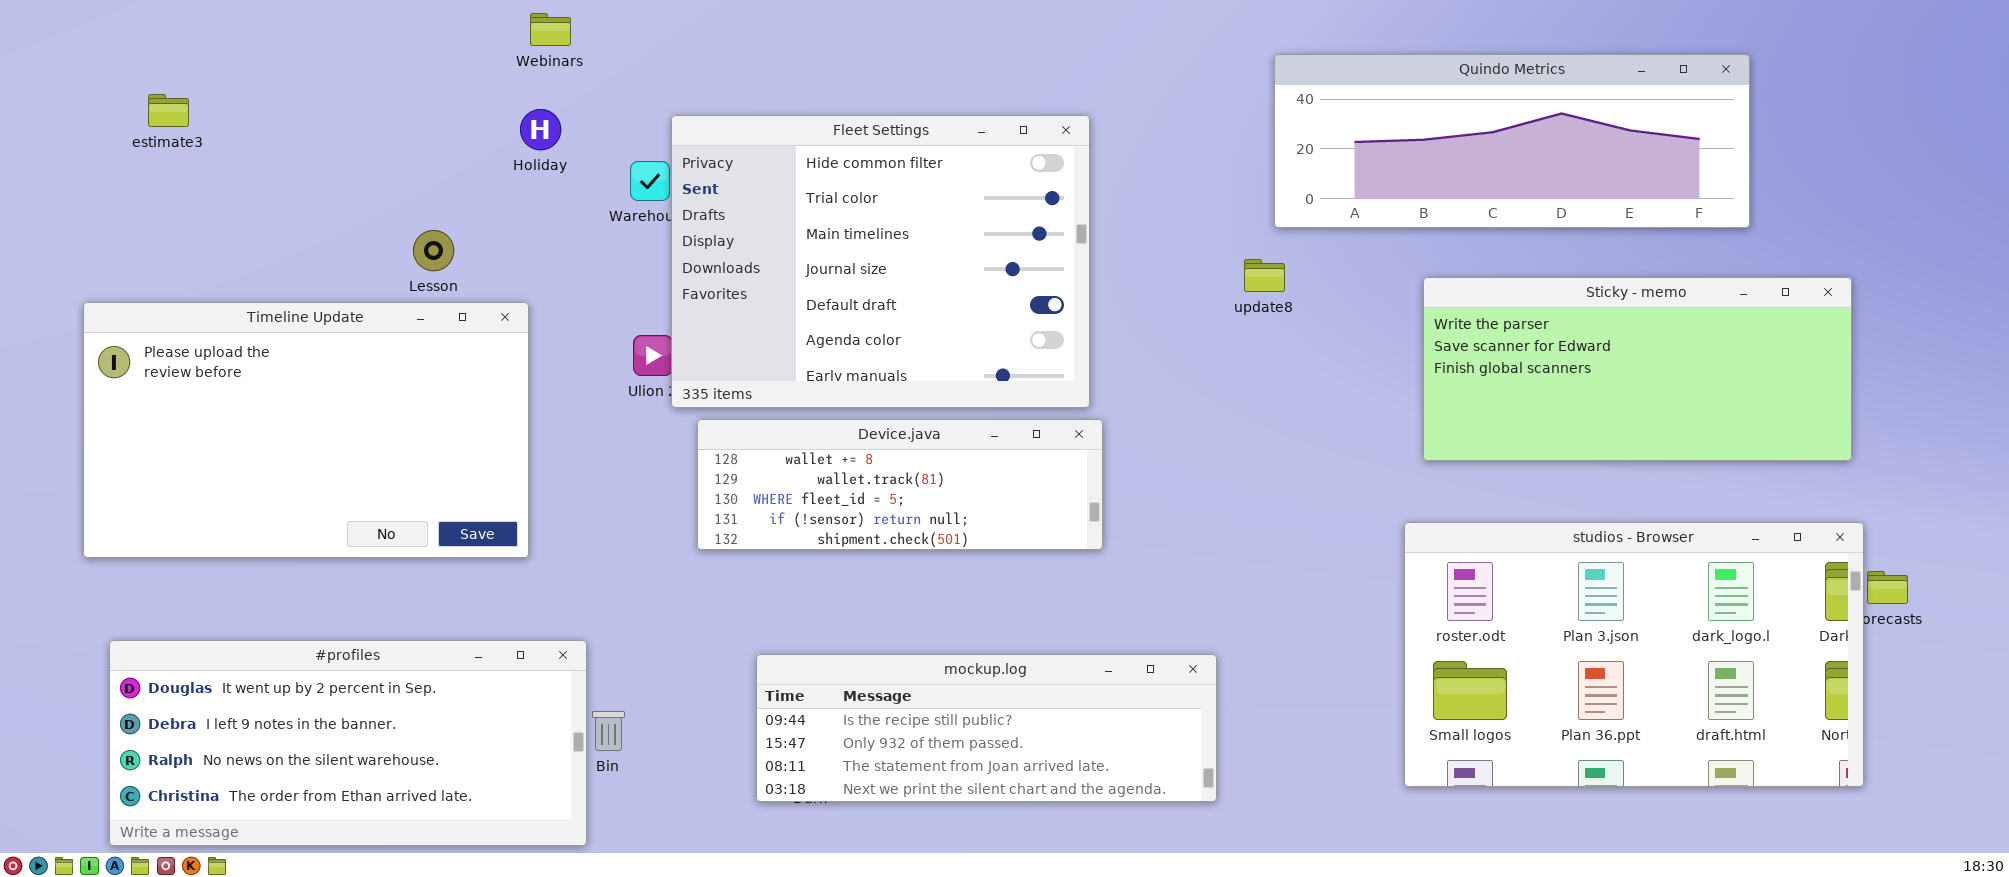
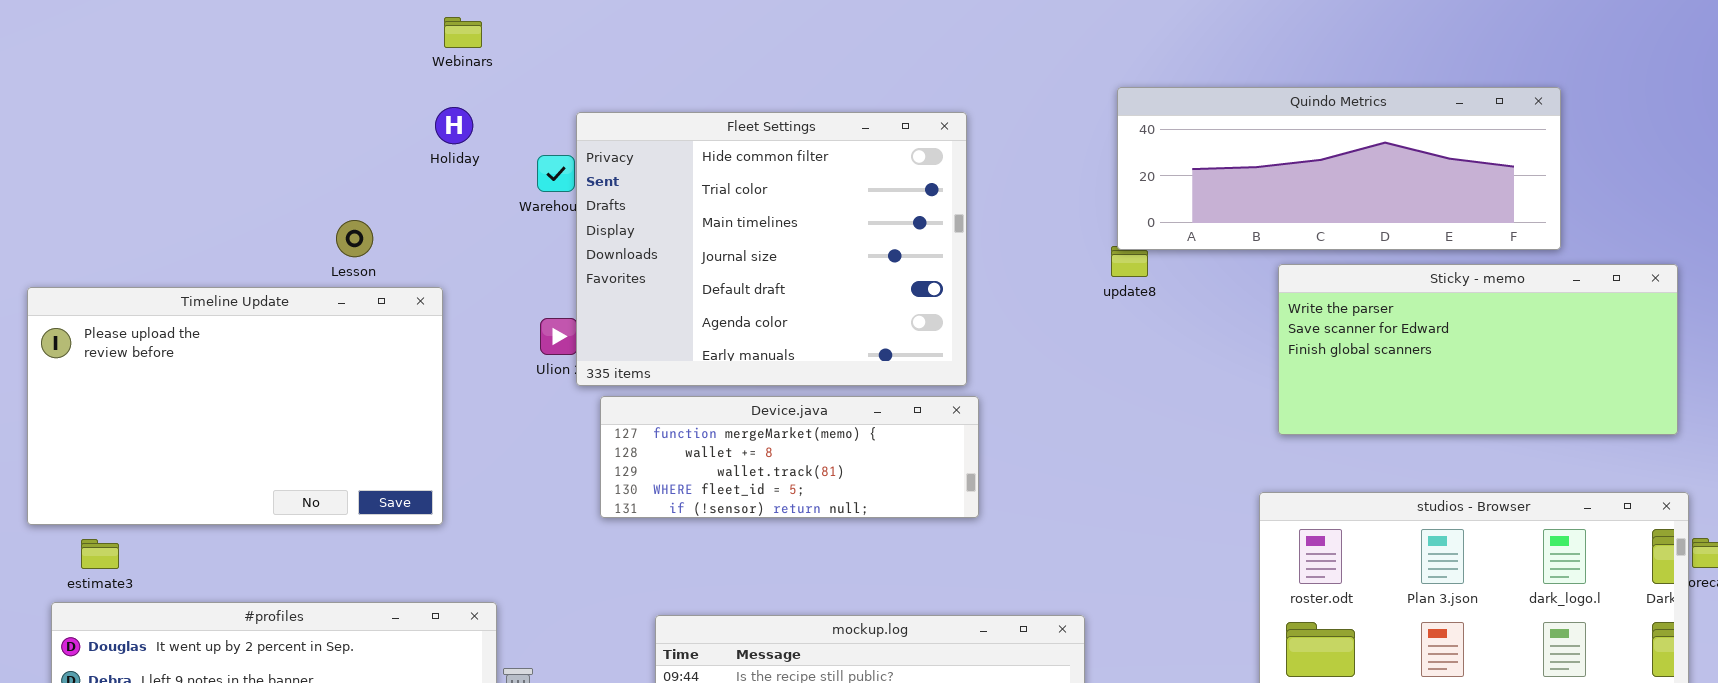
Quindo Metrics: [1274,54,1750,228] -> [1117,87,1561,250], moved
estimate3: [148,94,189,127] -> [81,539,119,569], moved
Device.java: [697,419,1103,550] -> [600,396,979,518], scrolled up 1 row

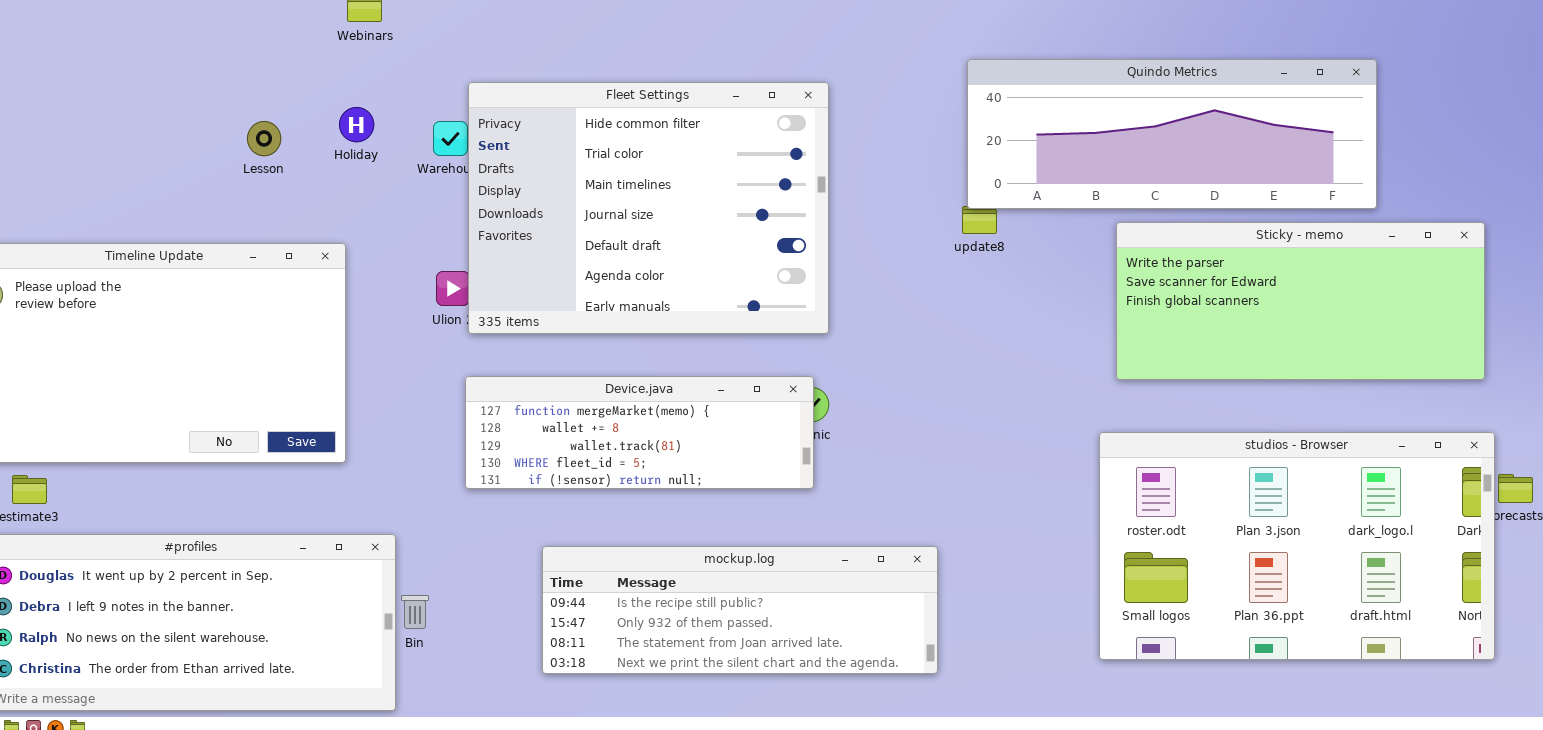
Holiday: [435,107,473,144] -> [339,107,374,142], moved
Lesson: [336,220,373,257] -> [247,121,281,156], moved
Device.java: [600,396,979,518] -> [465,376,814,489], moved

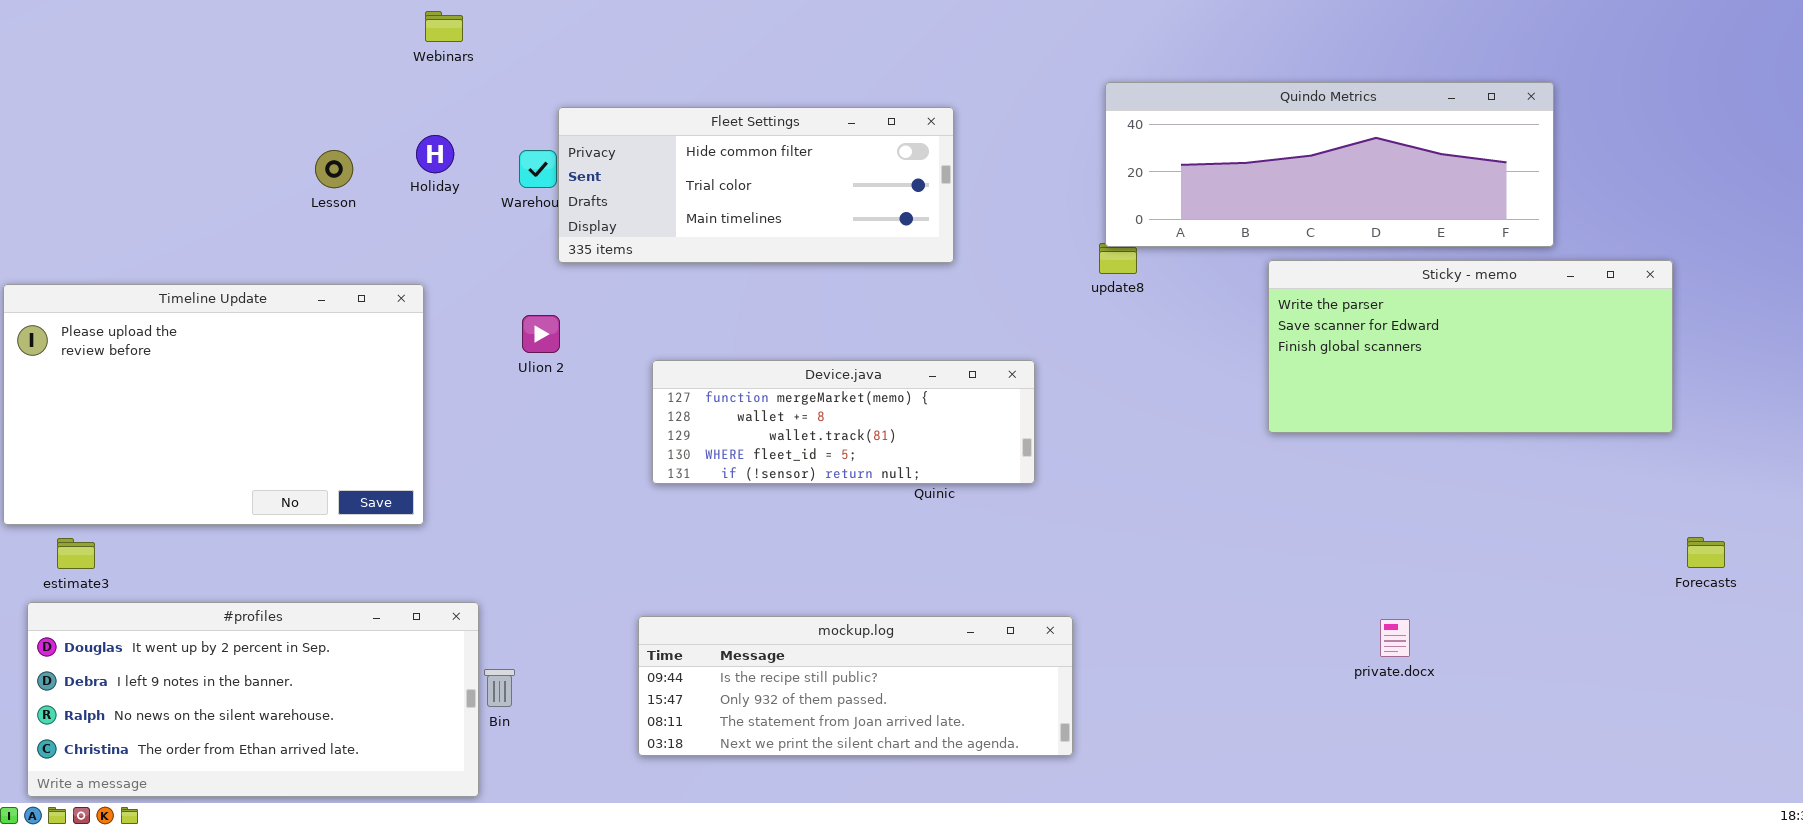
Fleet Settings: [468,82,829,334] -> [558,107,954,263], resized
Device.java: [465,376,814,489] -> [652,360,1035,484], moved
studios - Browser: [1099,432,1495,660] -> none, closed

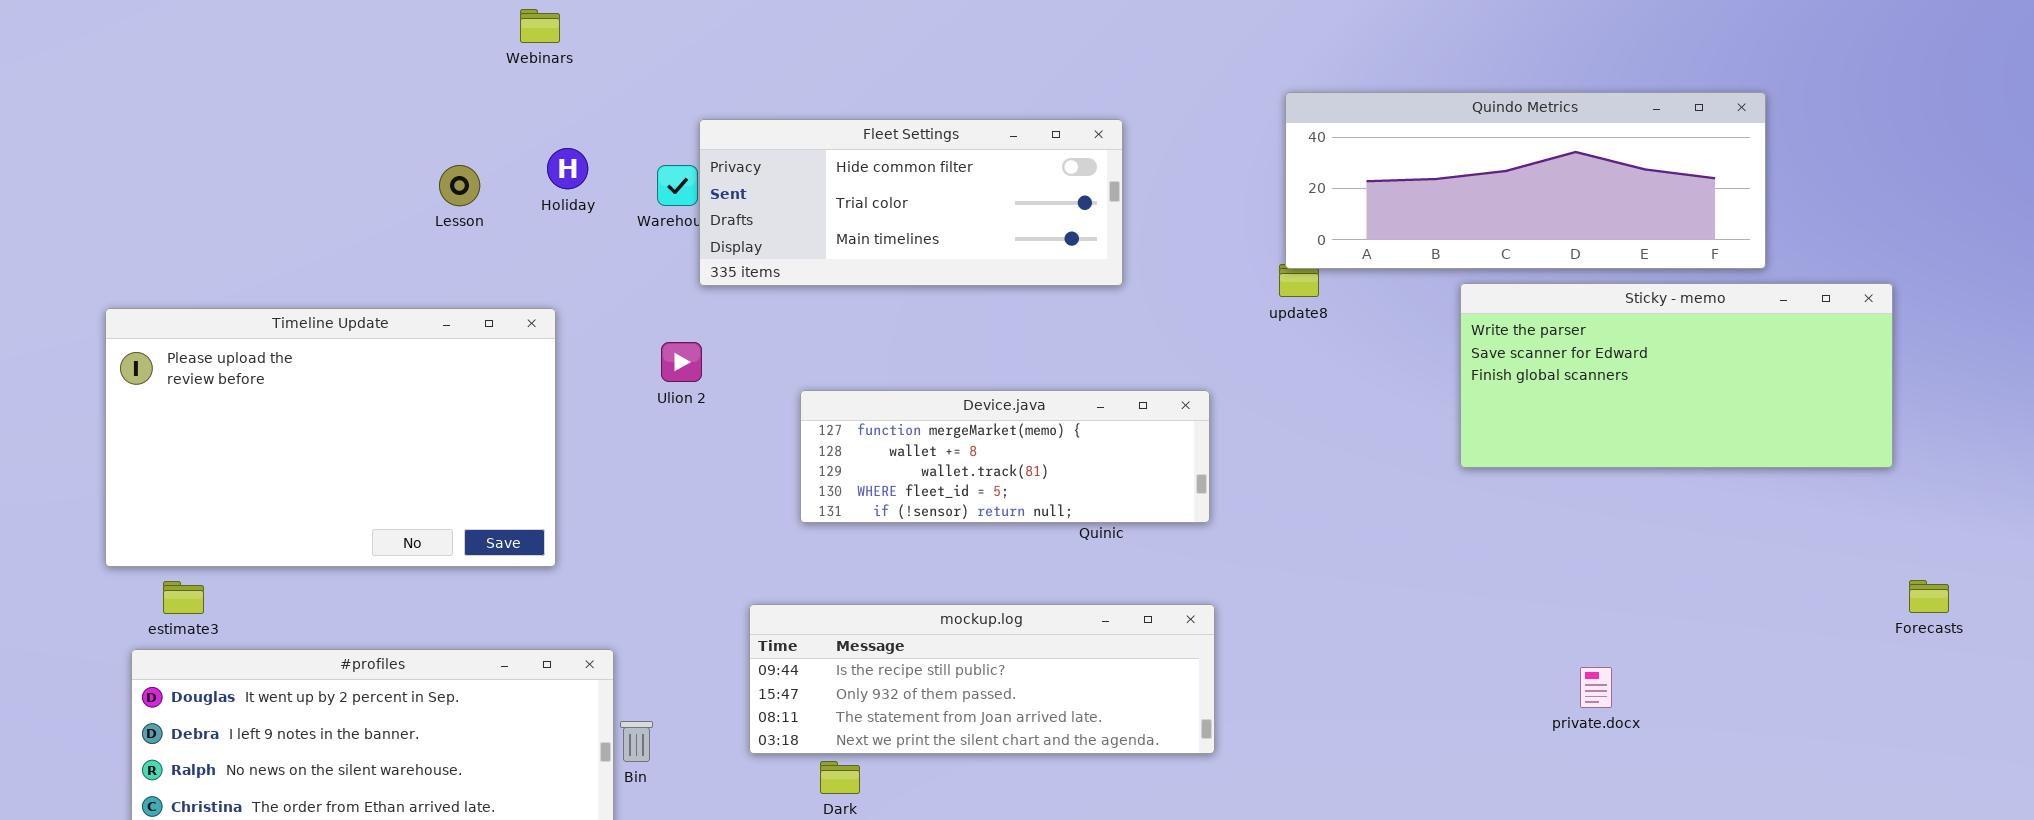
Webinars: [425,11,463,42] -> [520,9,560,43], moved
mockup.log: [638,616,1073,756] -> [749,604,1215,754], moved

